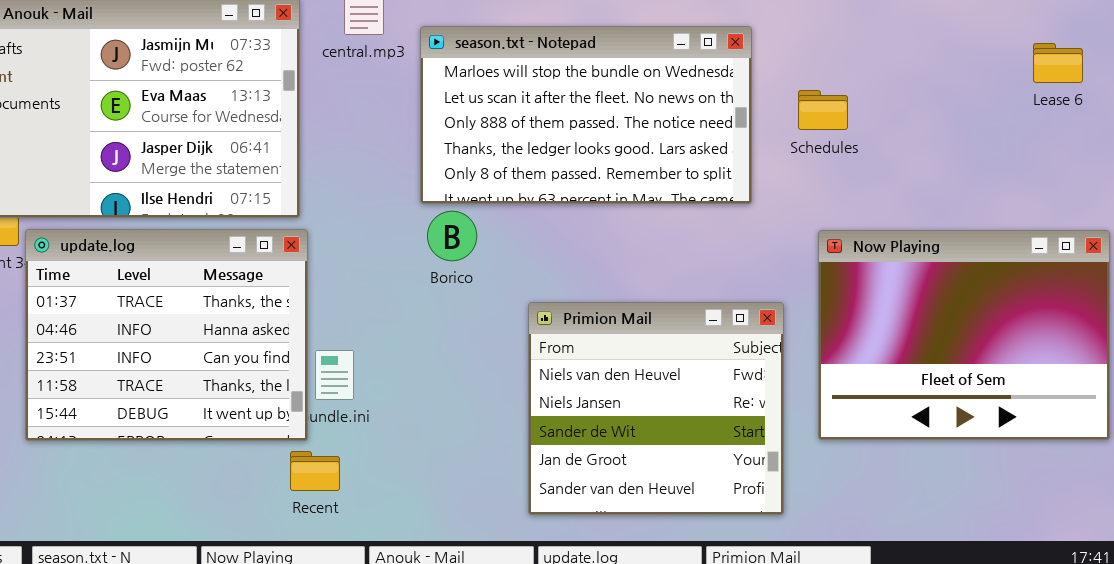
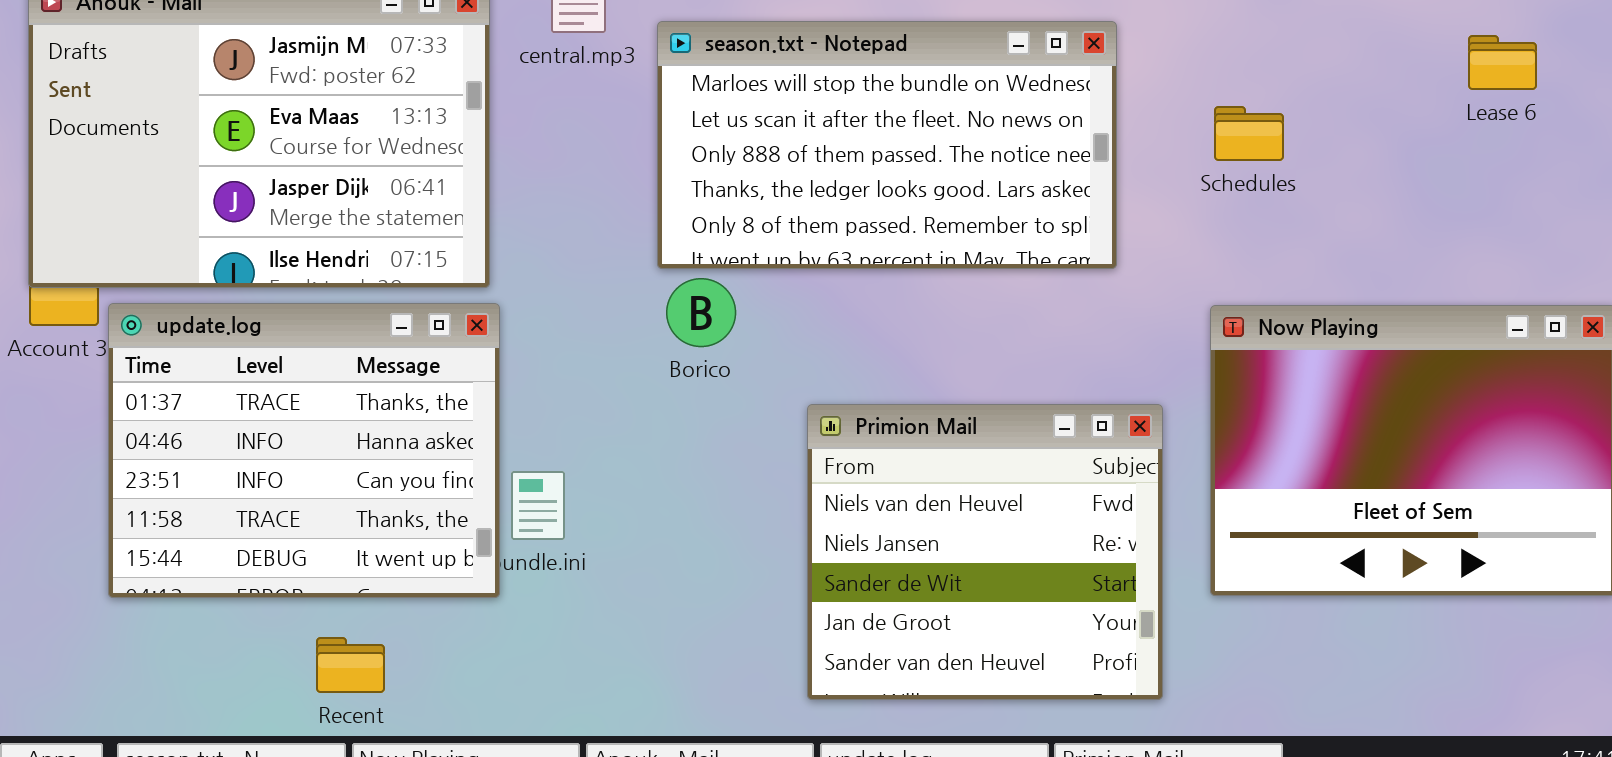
Lease 6: [1033,43,1083,83] -> [1468,35,1537,90], moved
Schedules: [798,90,848,130] -> [1214,106,1284,161], moved
Recent: [290,451,340,491] -> [316,637,385,693], moved

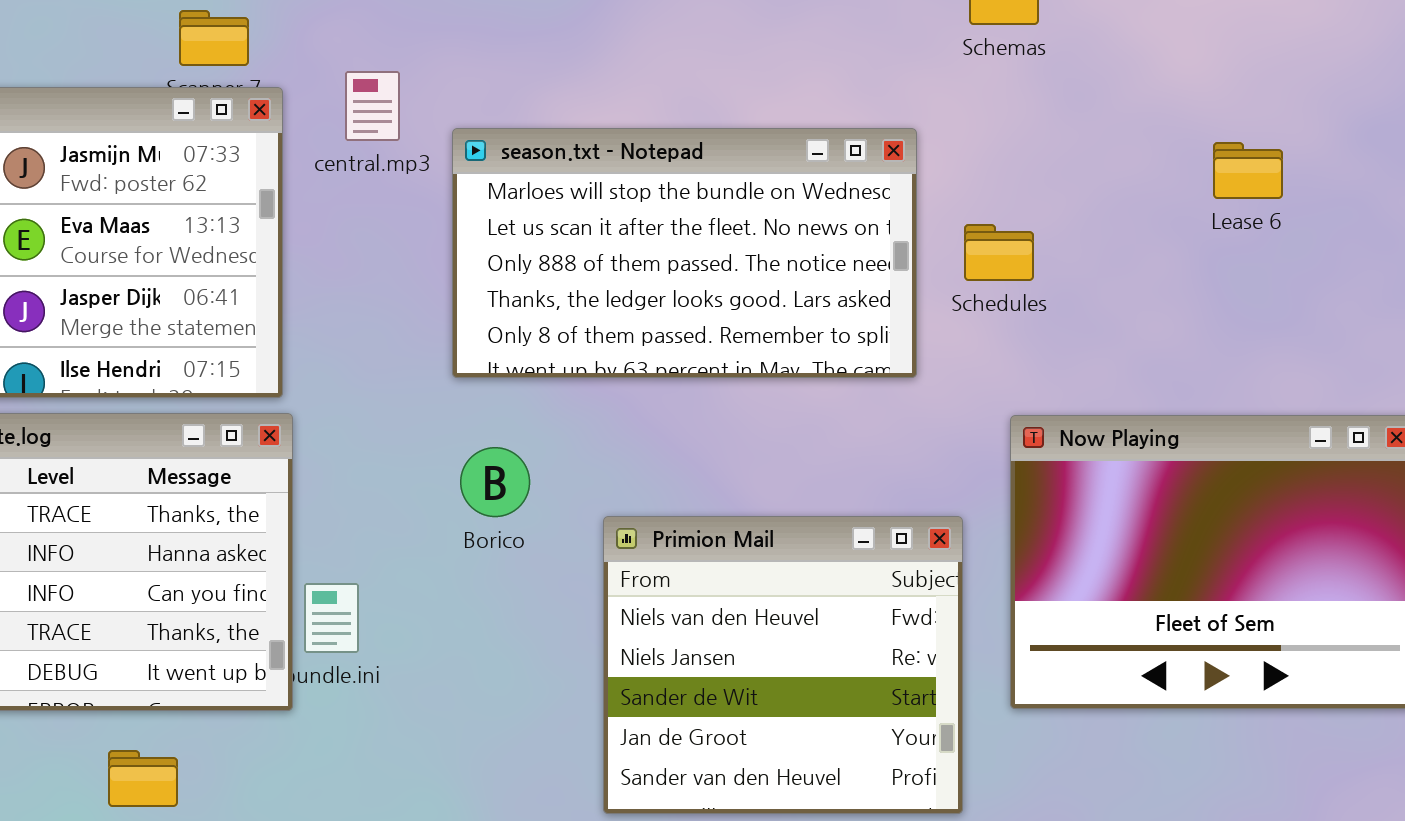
Lease 6: [1468,35,1537,90] -> [1213,142,1283,199], moved
Schedules: [1214,106,1284,161] -> [964,224,1034,281], moved
Borico: [666,278,736,347] -> [460,447,530,517], moved

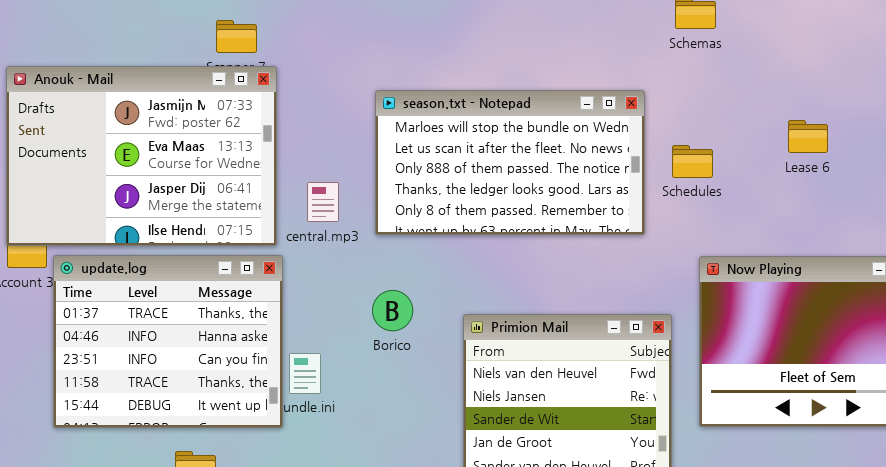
central.mp3: [345,71,400,141] -> [307,182,339,222], moved
Lease 6: [1213,142,1283,199] -> [788,120,828,153], moved
Borico: [460,447,530,517] -> [372,290,413,331], moved

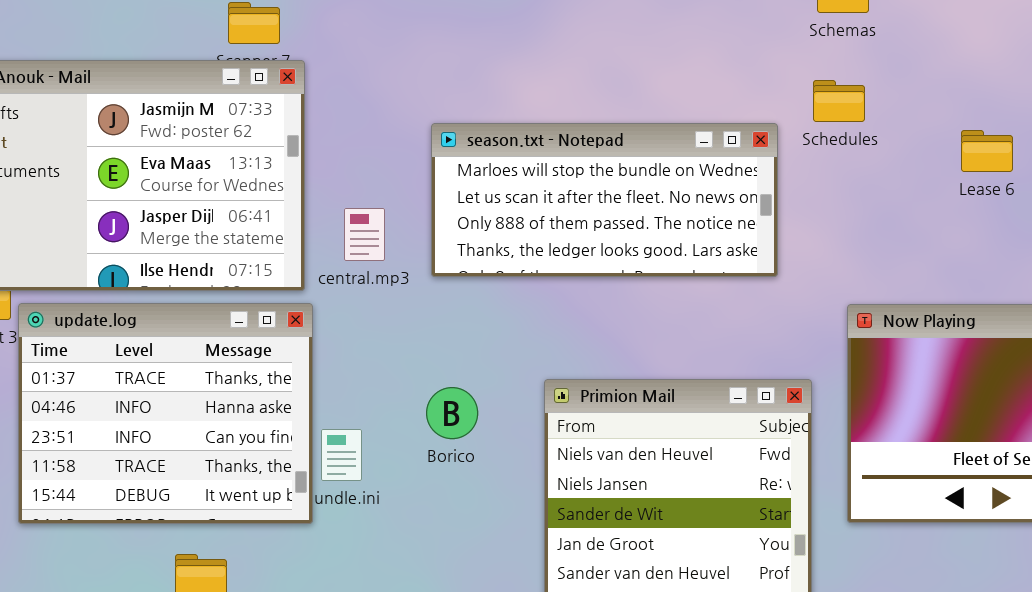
season.txt - Notepad: [375,90,645,235] -> [431,123,778,277], resized
Schedules: [672,145,713,178] -> [813,80,865,122], moved
Borico: [372,290,413,331] -> [426,387,478,439], moved

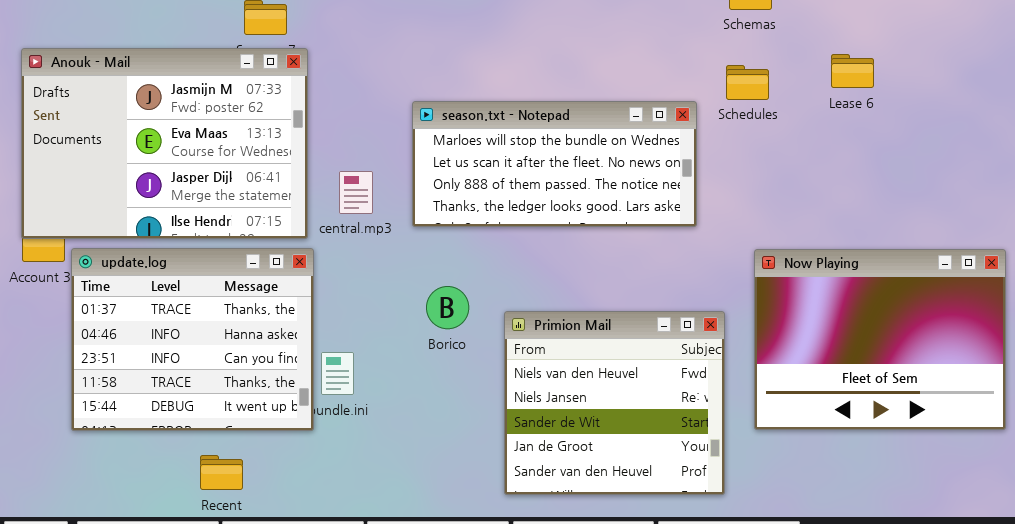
Lease 6: [961,130,1013,172] -> [831,54,874,88], moved
Borico: [426,387,478,439] -> [426,286,469,329], moved

